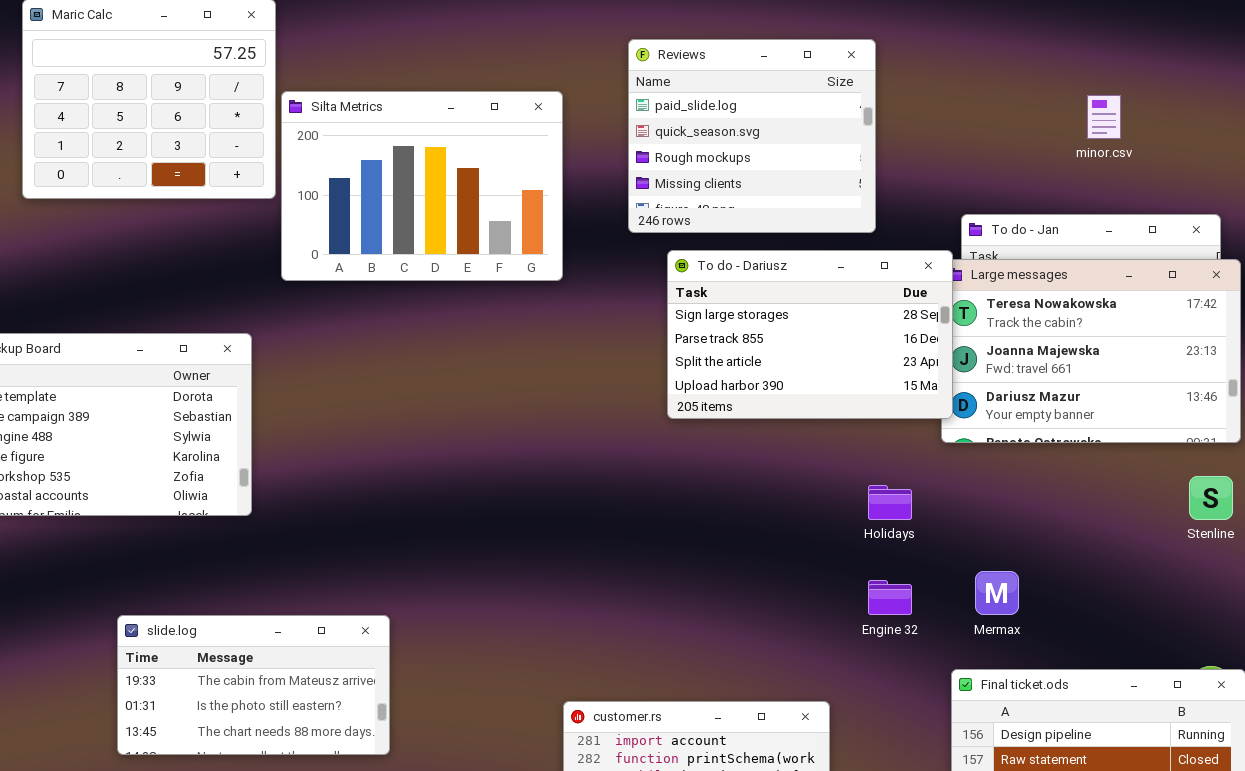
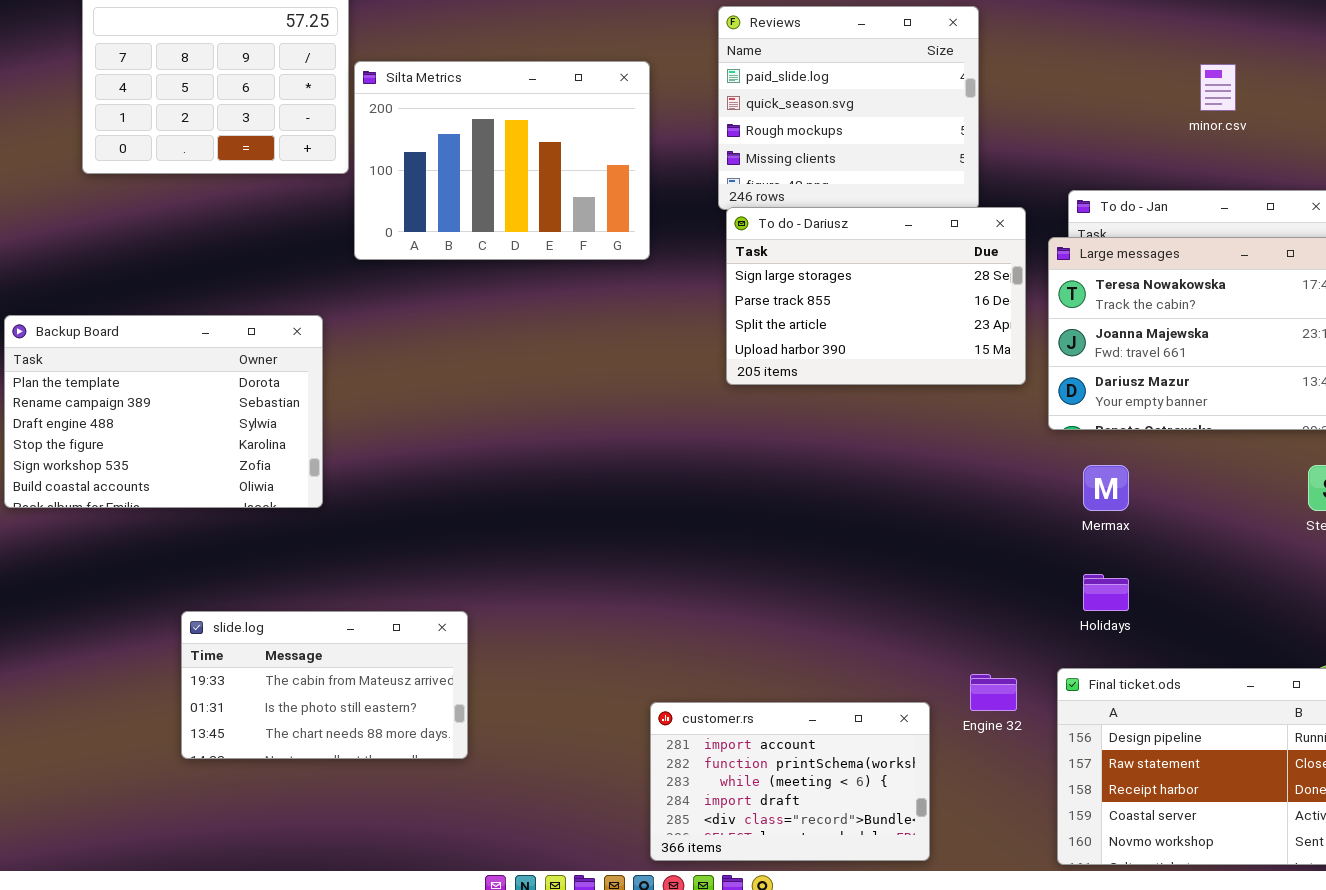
To do - Dariusz: [667,250,953,419] -> [726,207,1026,385], moved
Holidays: [868,485,912,520] -> [1083,574,1129,611], moved
Mermax: [975,571,1019,615] -> [1083,465,1129,511], moved
Engine 32: [868,580,912,615] -> [970,674,1017,711], moved

